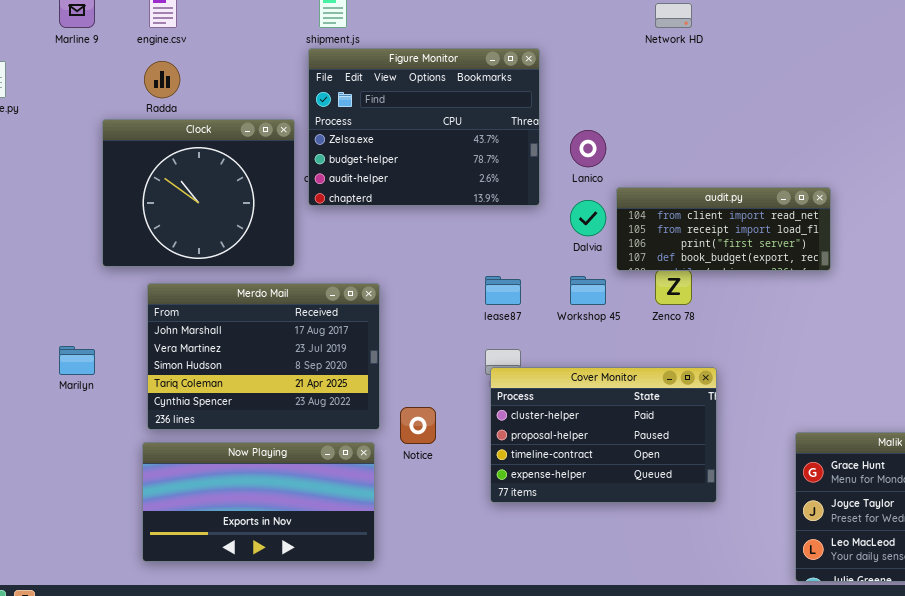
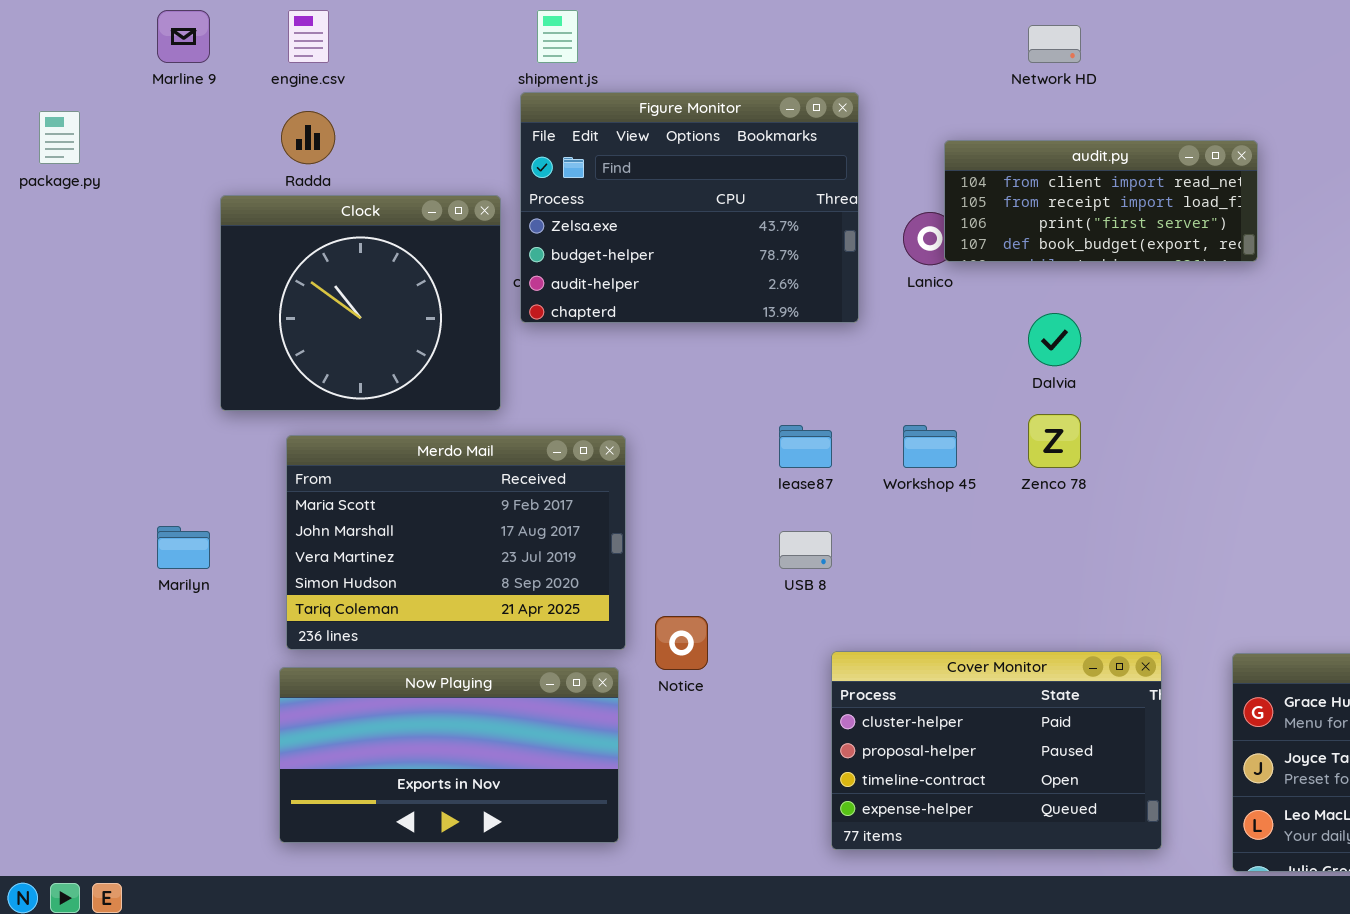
audit.py: [616,187,831,271] -> [944,140,1258,262], moved
Dalvia: [570,200,606,236] -> [1028,313,1081,366], moved
Merdo Mail: [147,283,380,430] -> [286,435,626,650], scrolled up 1 row
Cover Monitor: [490,367,717,503] -> [831,651,1162,850], moved

